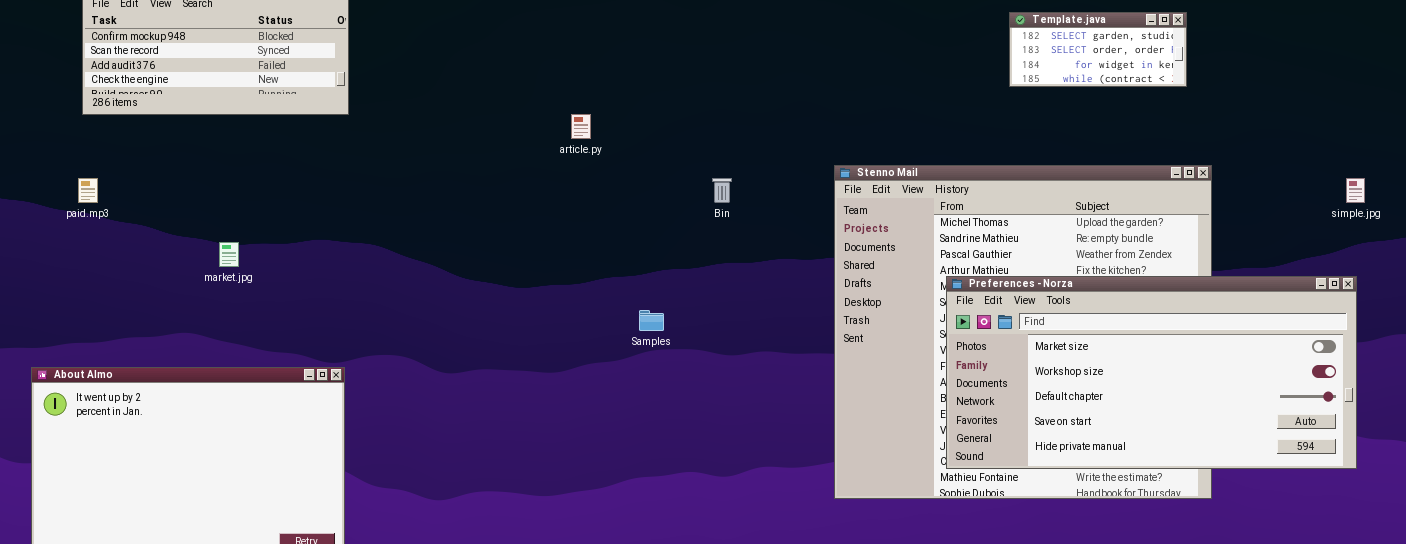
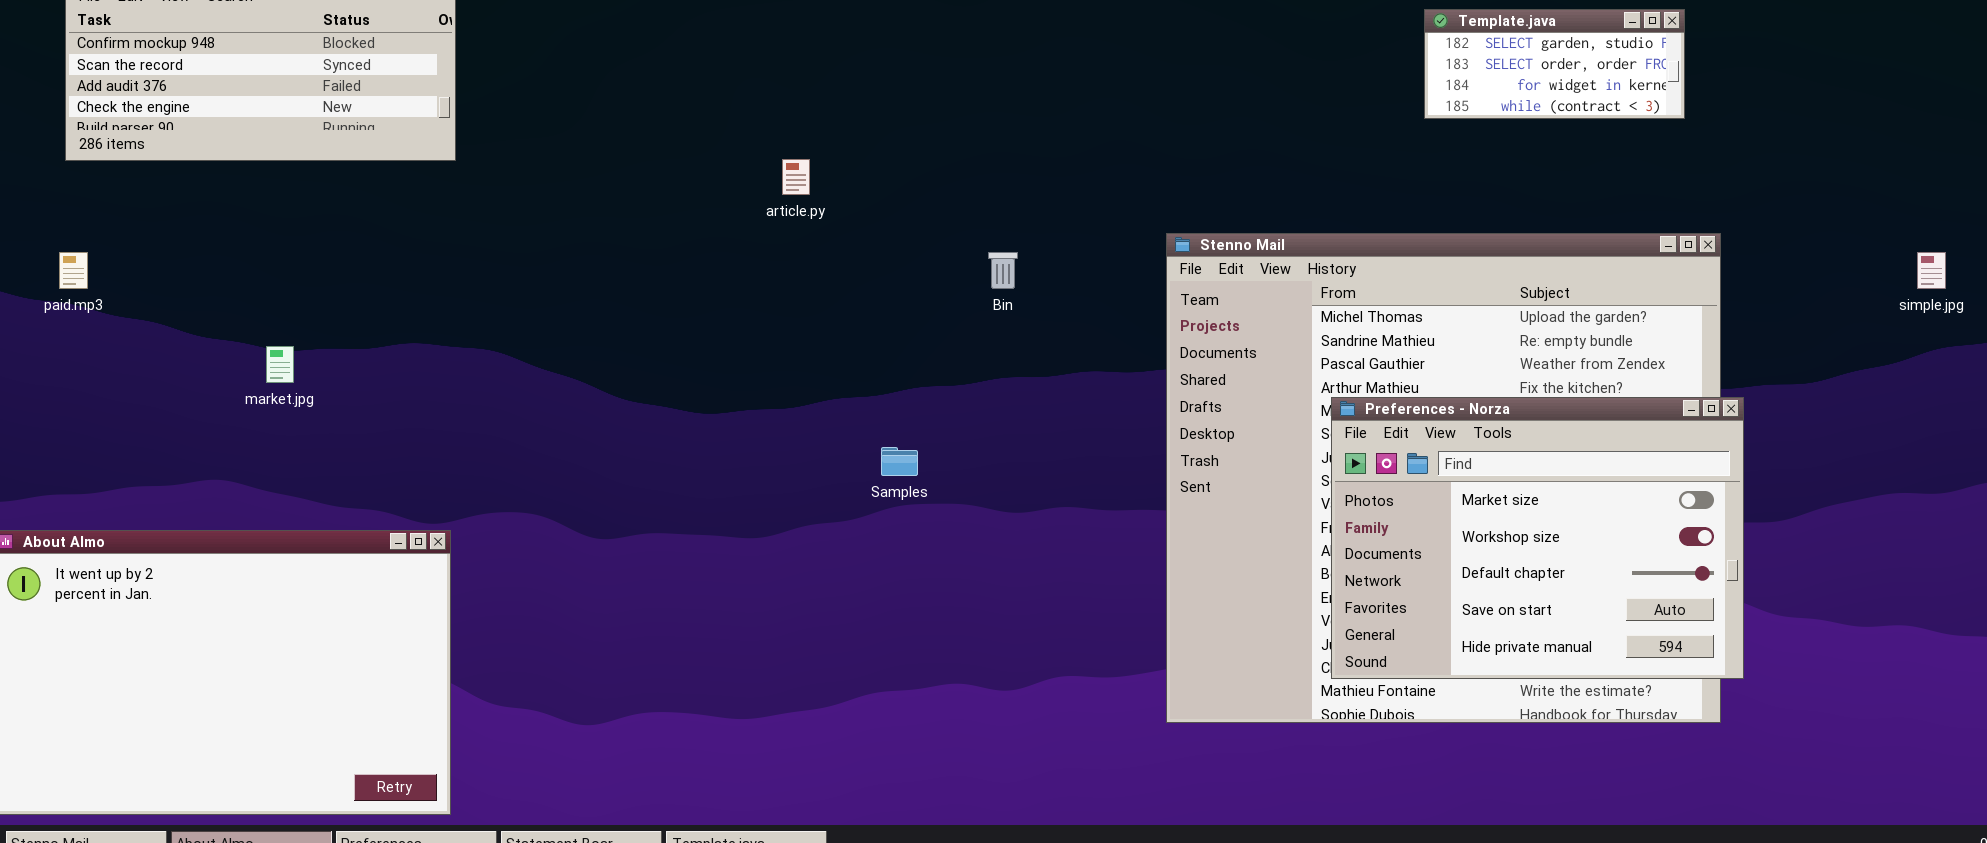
Preferences - Norza: [946,276,1357,469] -> [1331,397,1744,679], resized

